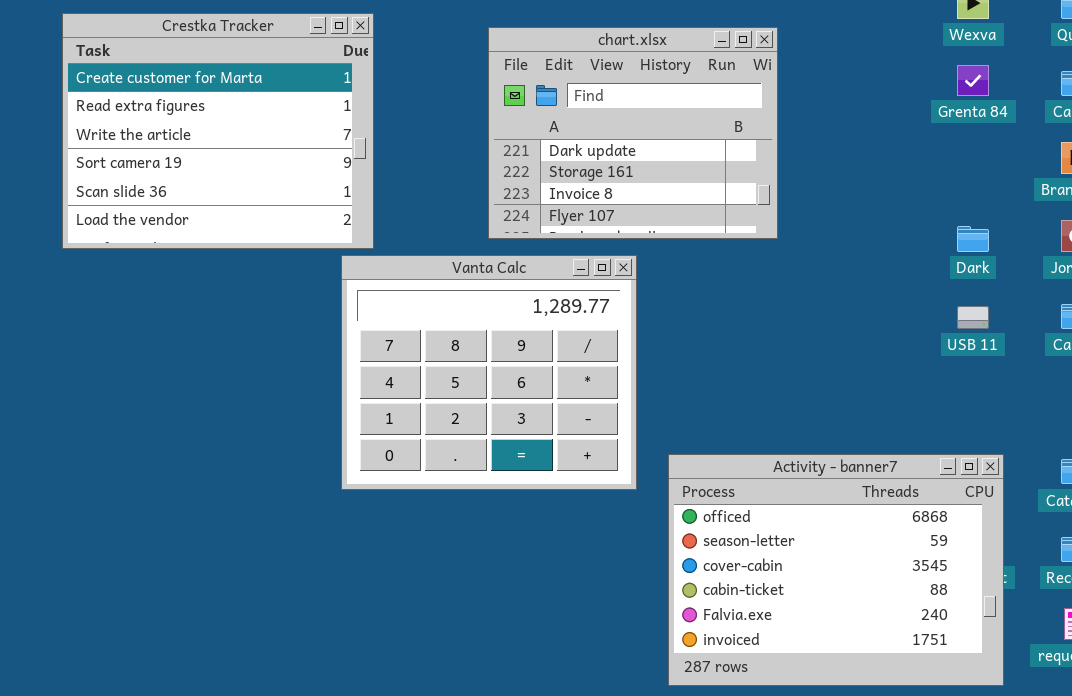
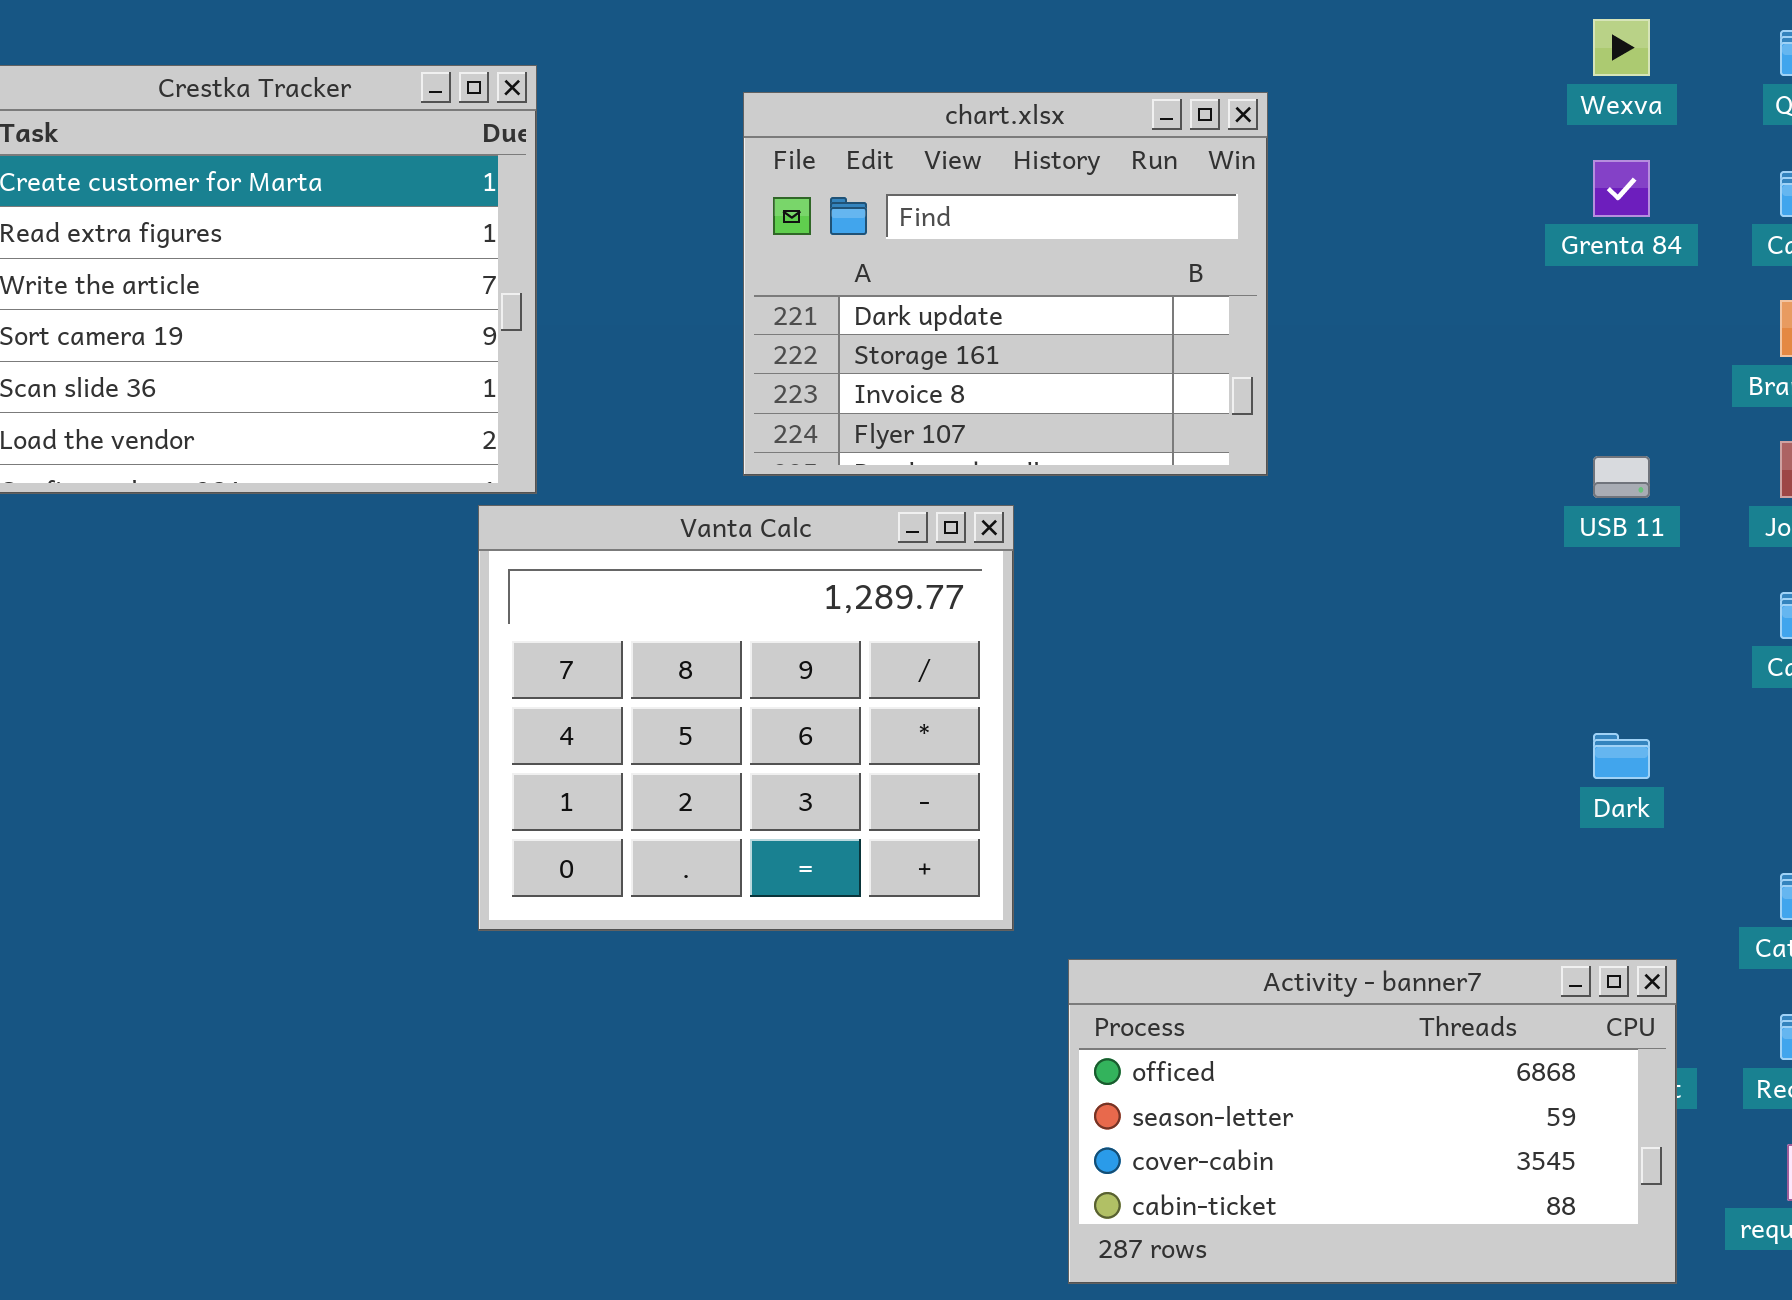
Dark: [957,226,989,252] -> [1593,733,1650,779], moved
USB 11: [957,306,989,329] -> [1593,456,1650,498], moved
Activity - banner7: [668,454,1004,686] -> [1068,959,1677,1284], resized

